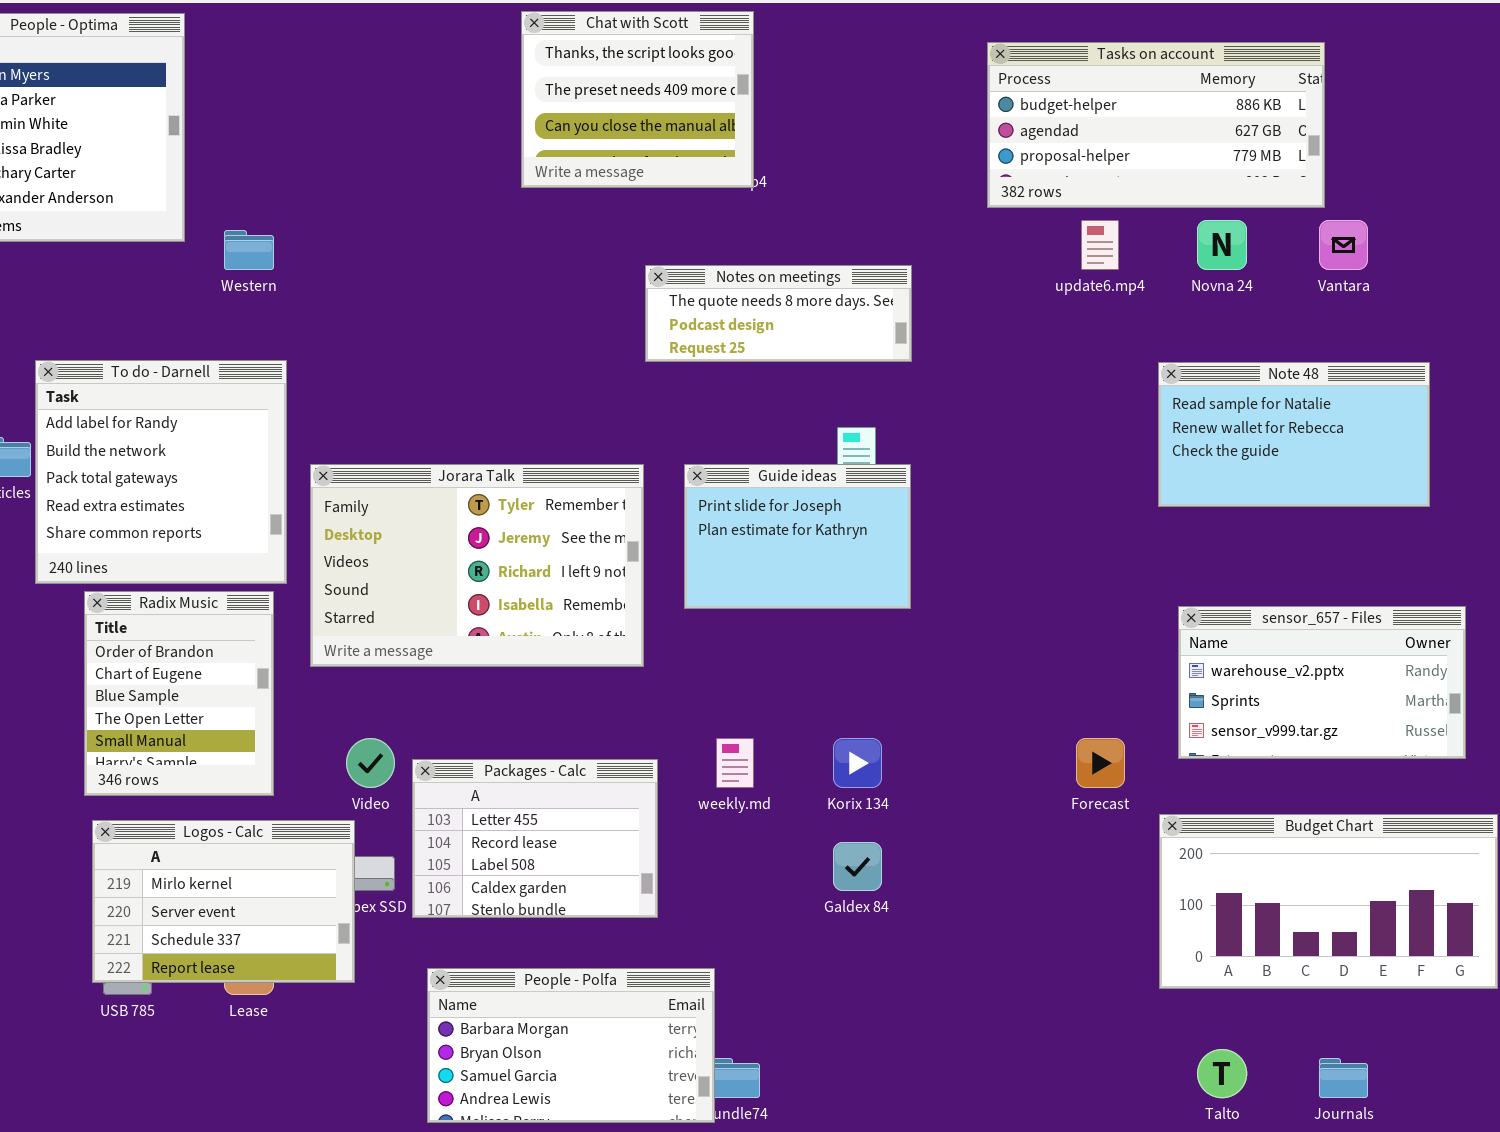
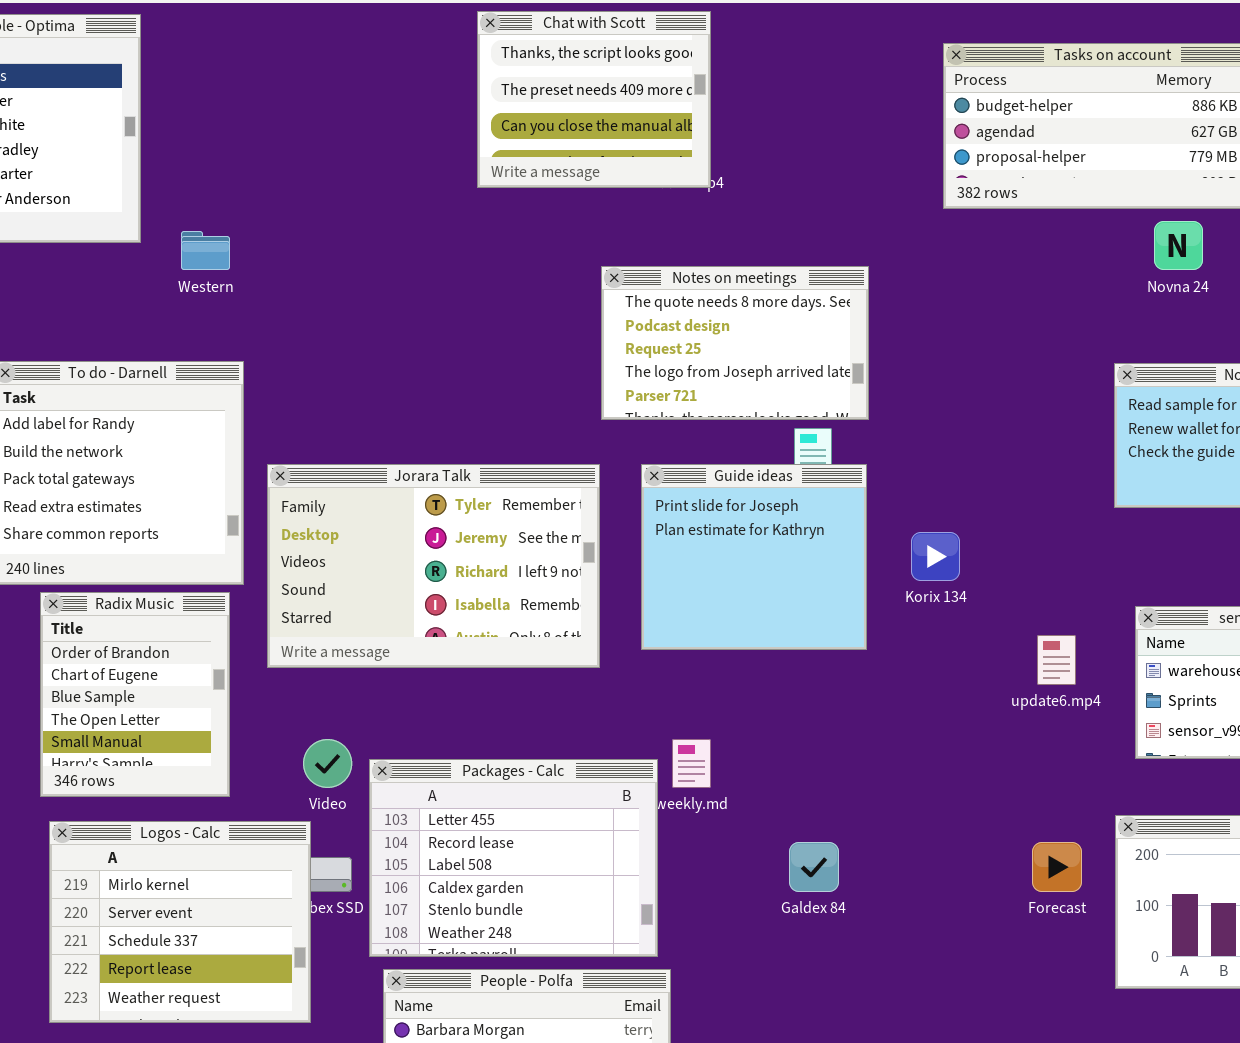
update6.mp4: [1081,220,1119,270] -> [1037,635,1076,685], moved
Notes on meetings: [645,265,912,362] -> [601,266,869,420], resized
Guide ideas: [684,464,911,609] -> [641,464,867,650], resized
Korix 134: [833,738,882,788] -> [911,532,960,581], moved
Forecast: [1076,738,1125,788] -> [1032,842,1082,892], moved
Packages - Calc: [412,759,658,918] -> [369,759,658,957], resized
Logos - Calc: [92,820,355,983] -> [49,821,311,1023], resized

